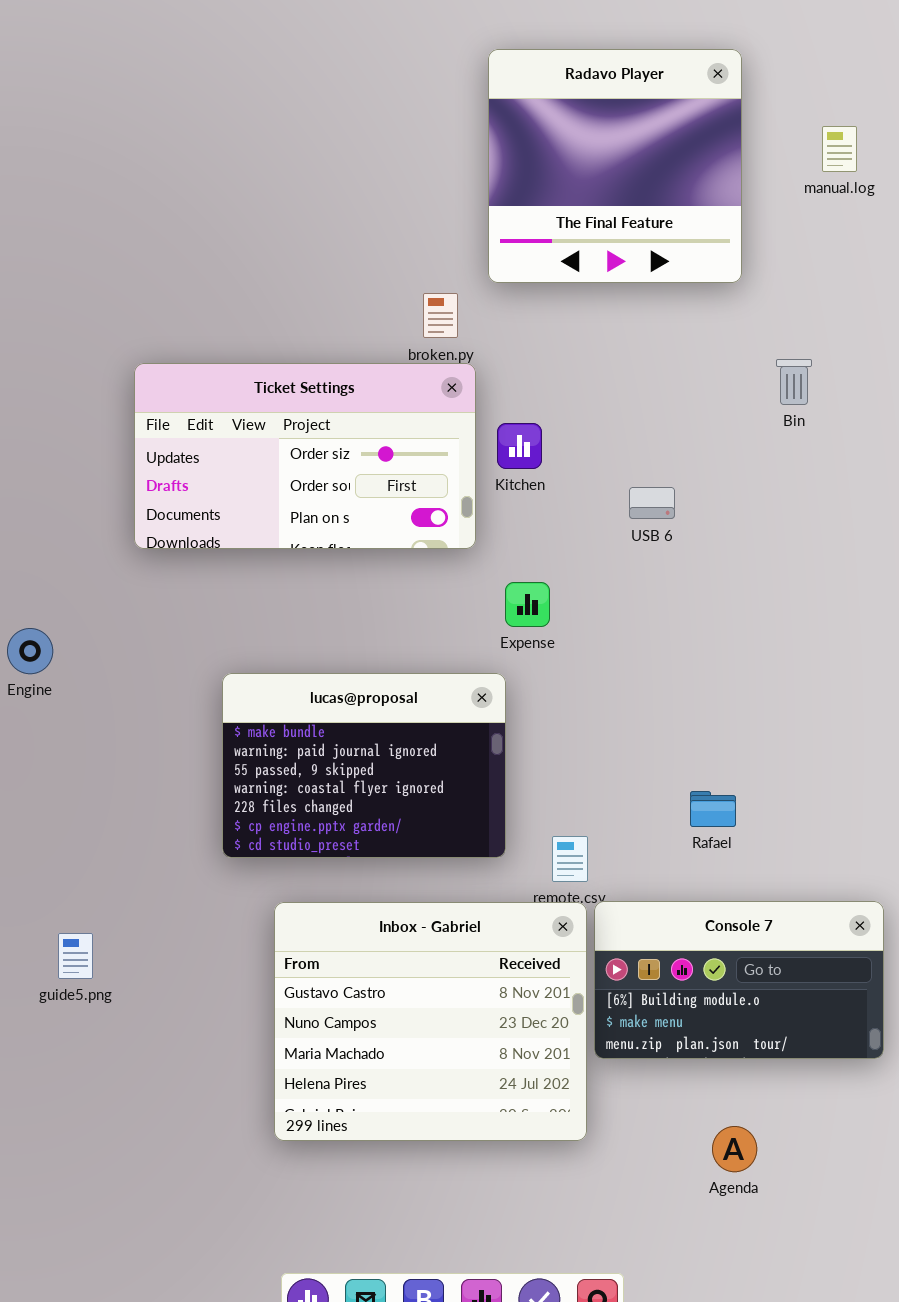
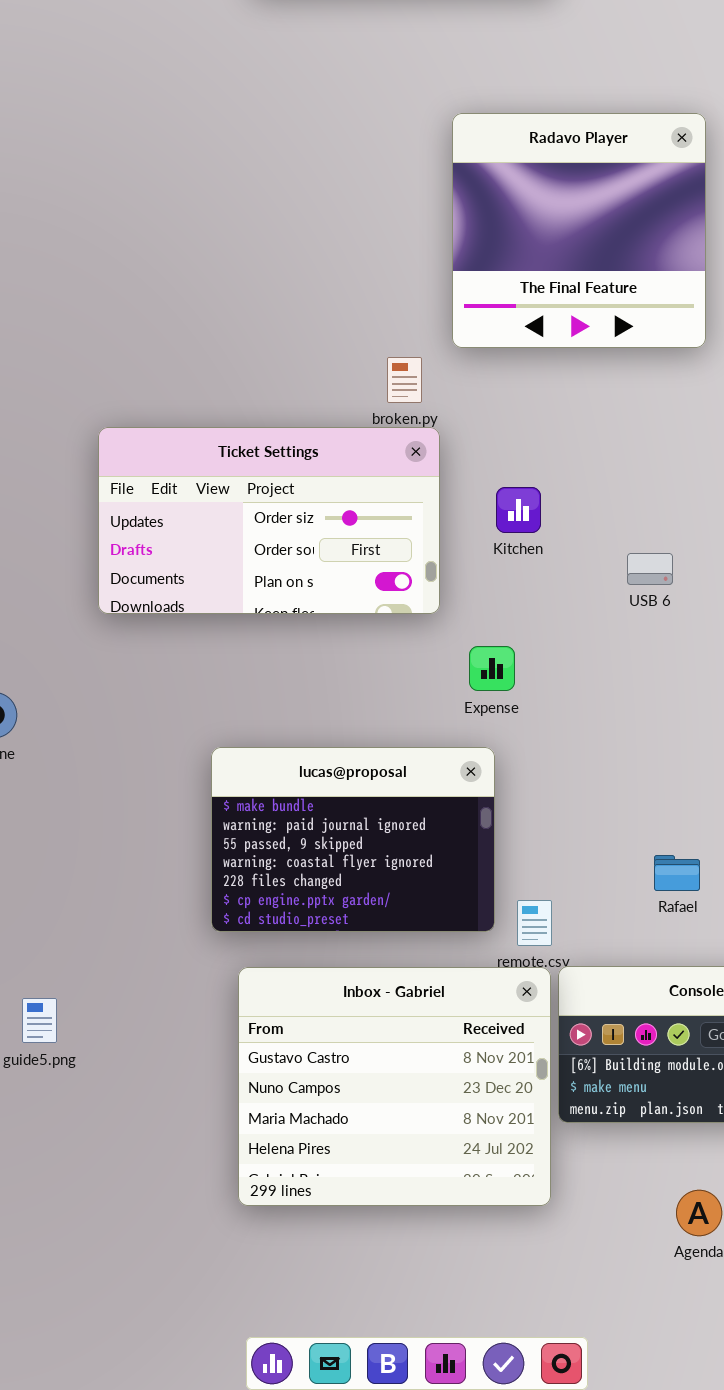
Kitchen: [497,423,542,469] -> [496,487,541,533], moved
USB 6: [629,487,675,519] -> [627,553,673,585], moved
lucas@proposal: [222,673,506,858] -> [211,747,495,932], moved

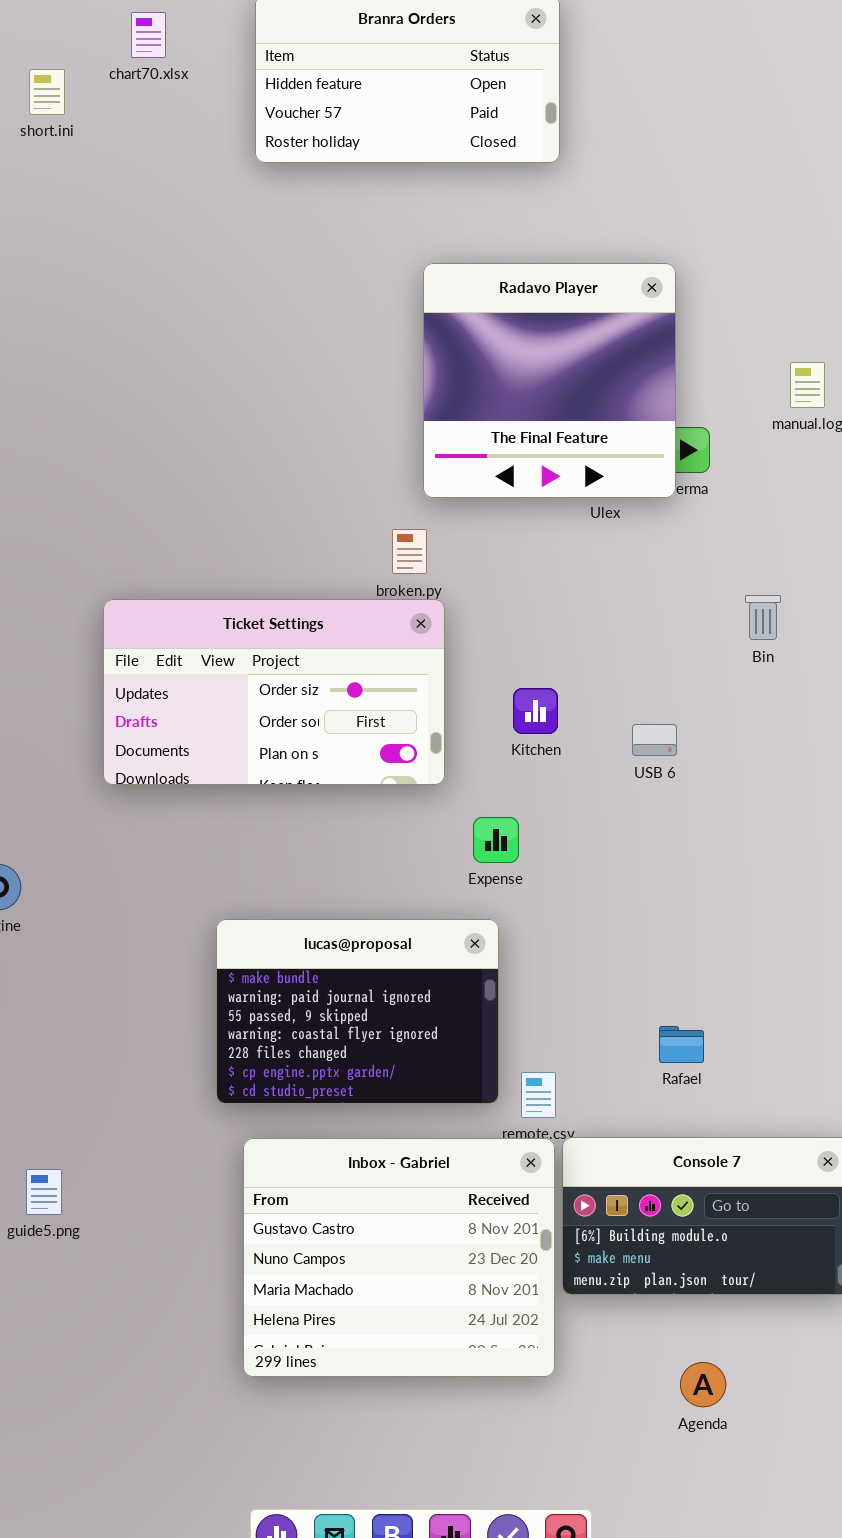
Radavo Player: [452,113,706,348] -> [423,263,676,498], moved
Kitchen: [496,487,541,533] -> [513,688,558,734], moved

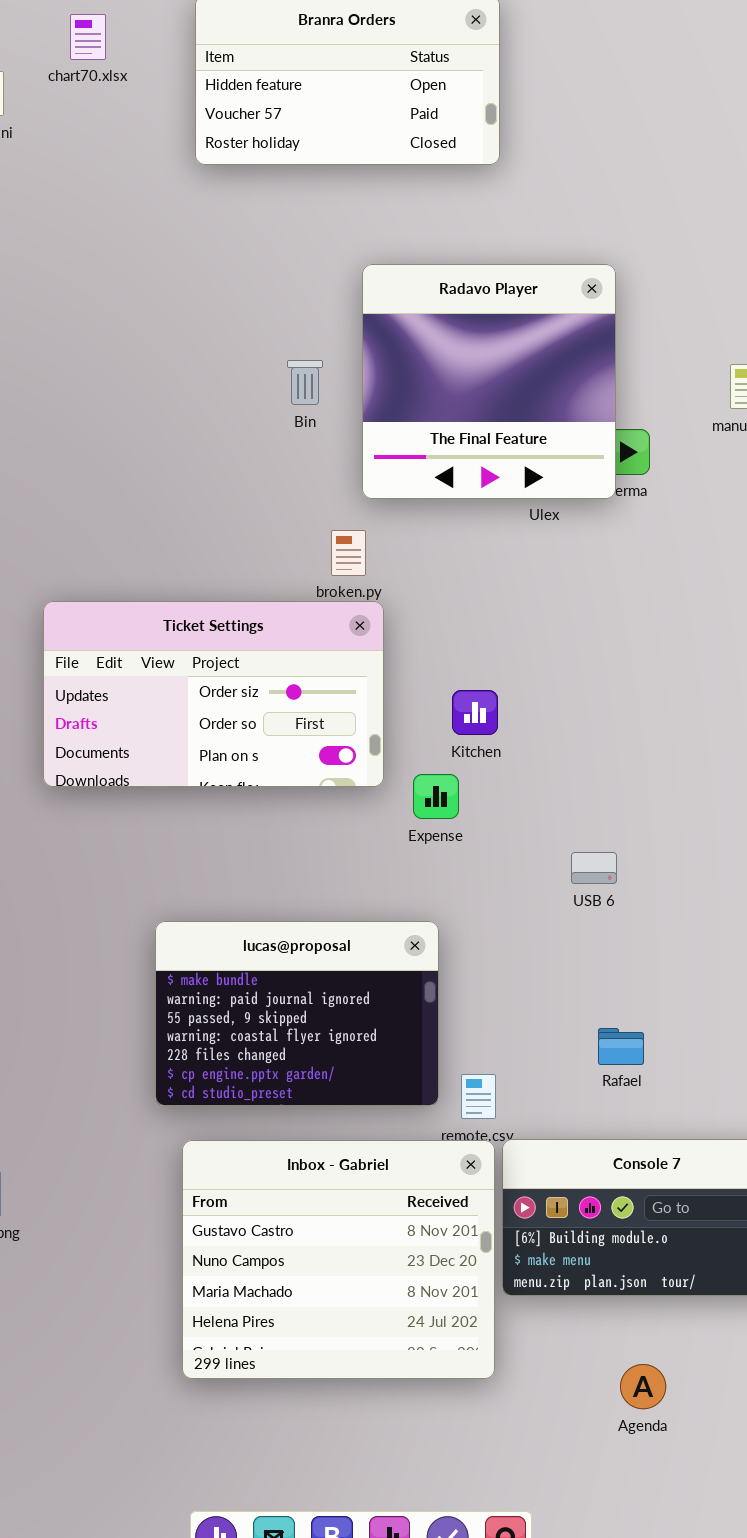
Bin: [745,595,781,640] -> [287,360,323,405], moved
USB 6: [632,724,677,756] -> [571,852,617,884], moved
Expense: [473,817,519,863] -> [413,774,459,819], moved

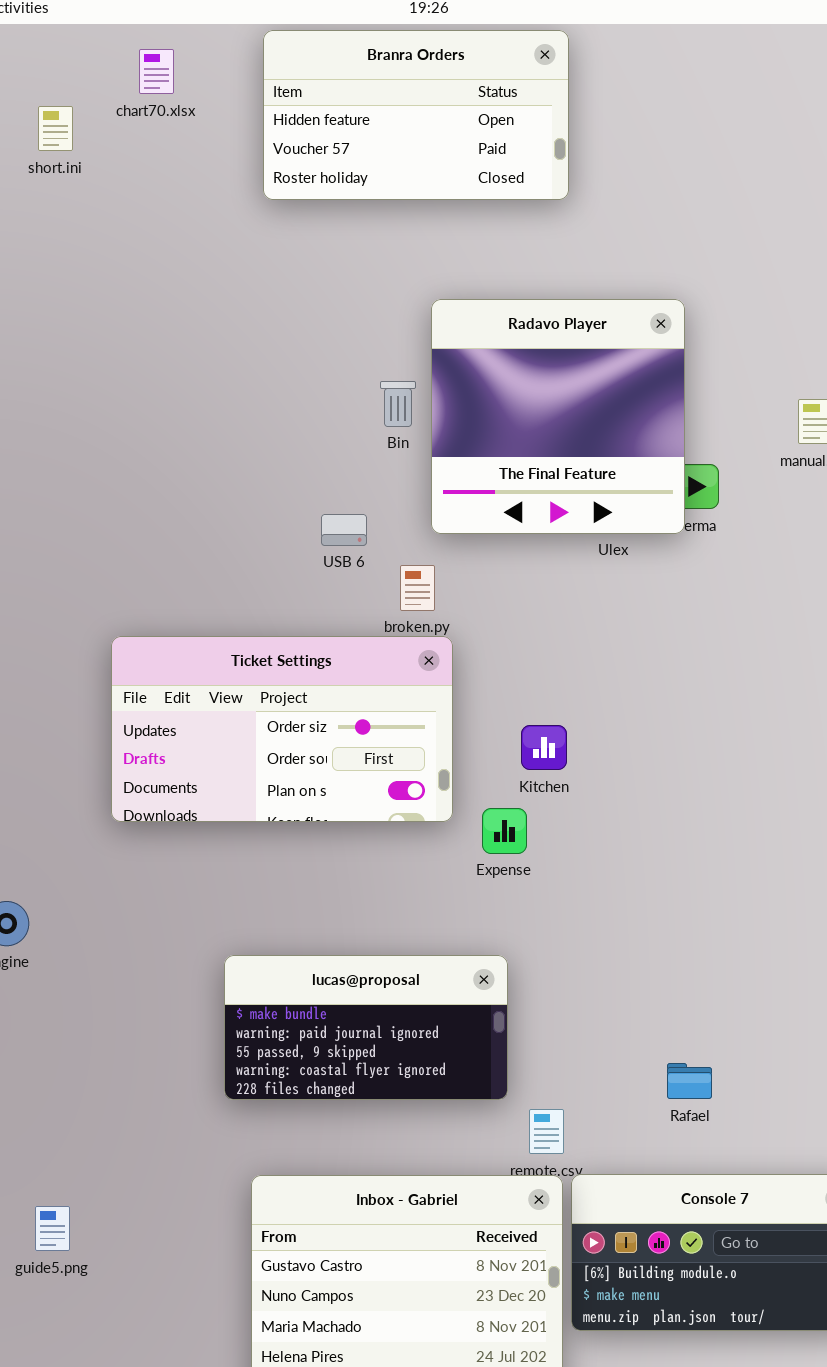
Bin: [287,360,323,405] -> [380,381,416,427], moved
USB 6: [571,852,617,884] -> [321,514,367,546], moved
lucas@proposal: [155,921,439,1106] -> [224,955,508,1100], resized

